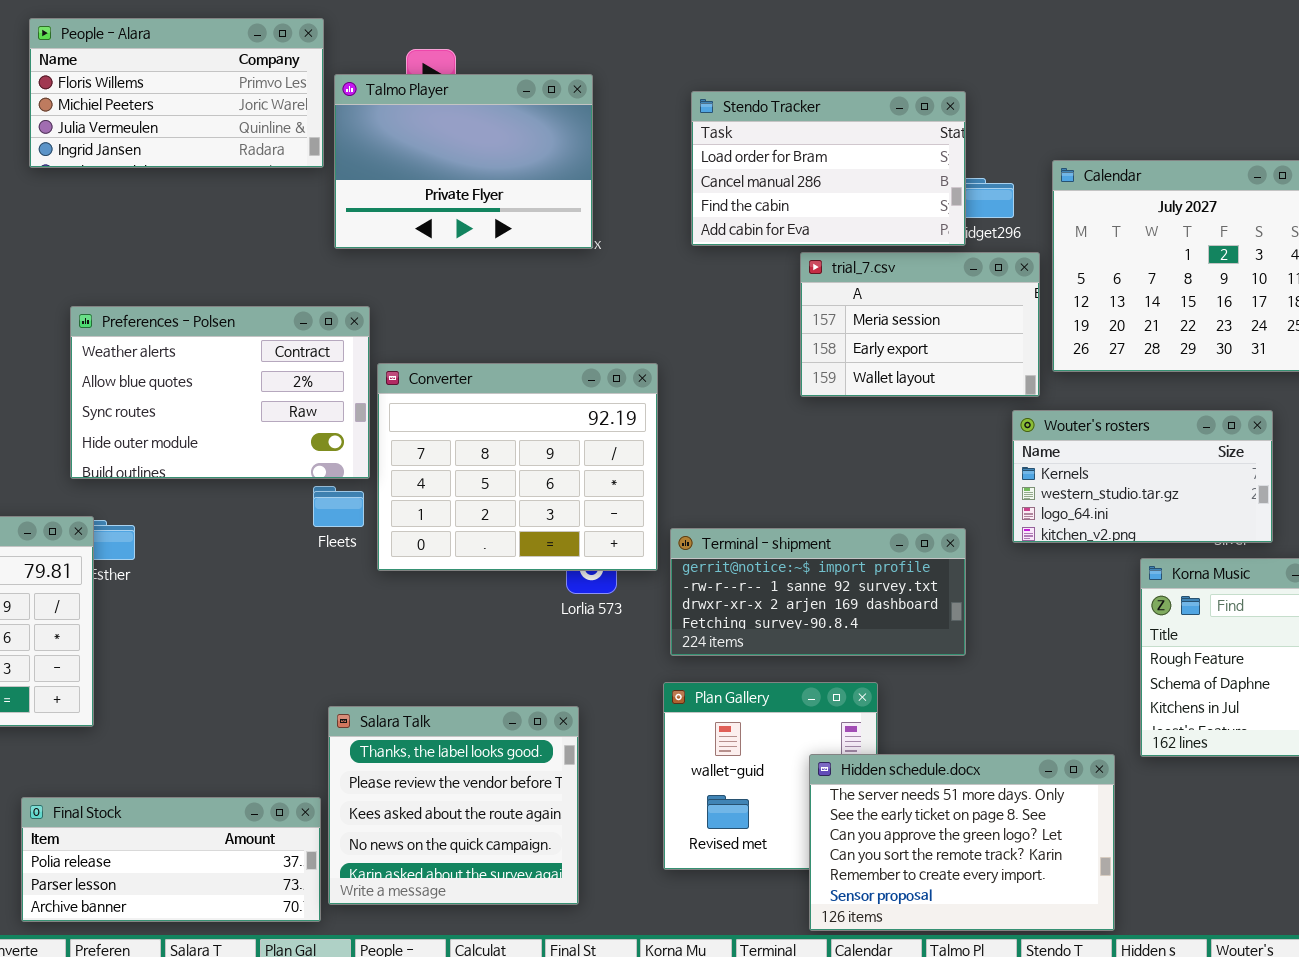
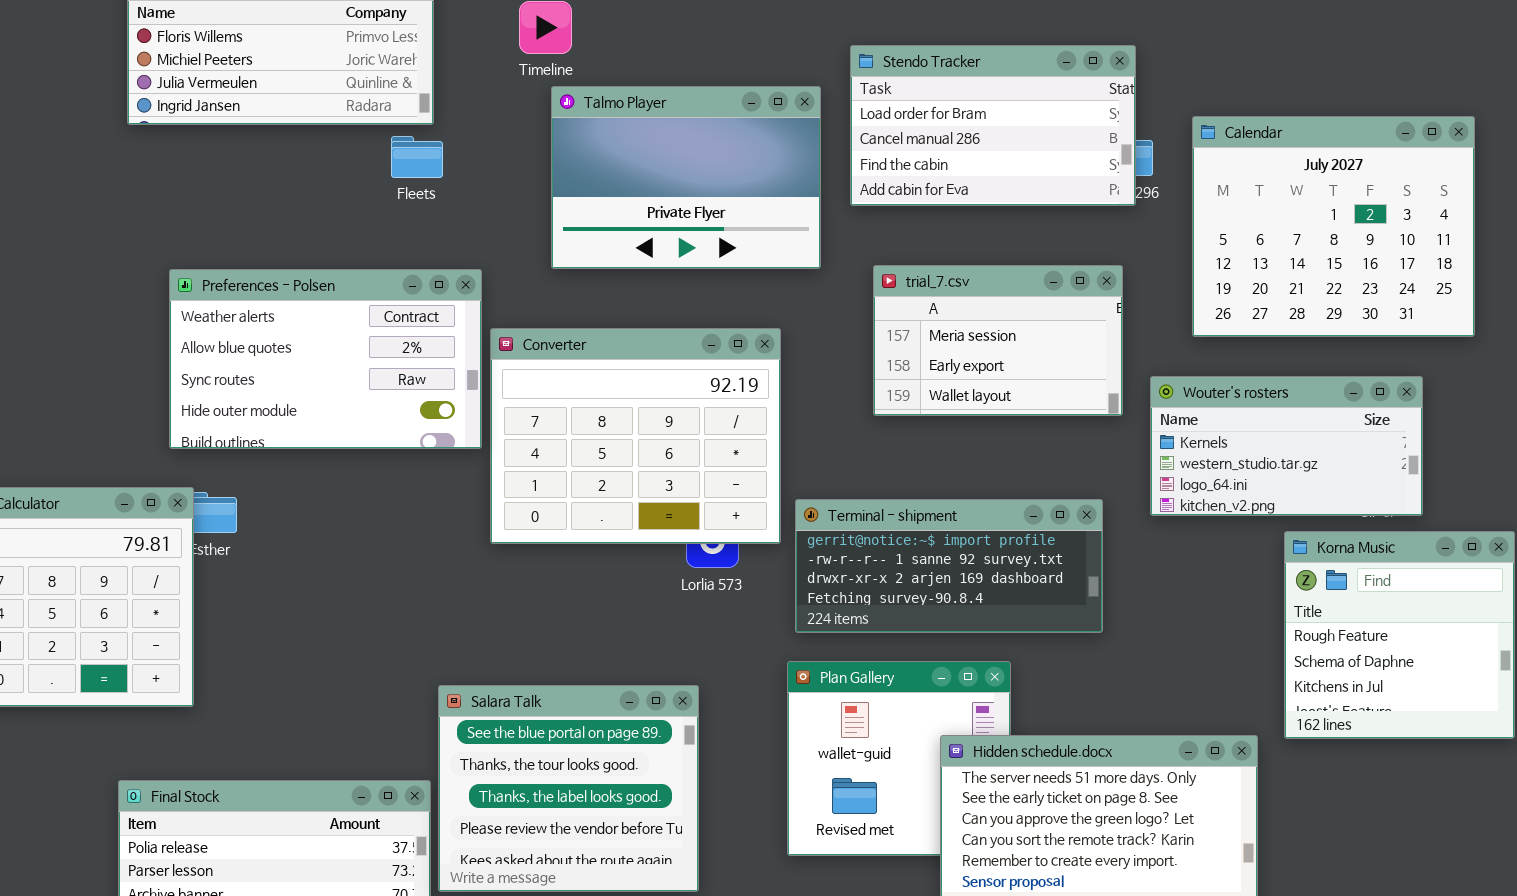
Talmo Player: [334,74,593,249] -> [551,86,821,269], moved
Stendo Tracker: [691,91,966,246] -> [850,45,1136,206], moved
trial_7.csv: [800,252,1040,397] -> [873,265,1123,416], moved
Fleets: [313,486,364,527] -> [391,136,443,178], moved
Salara Talk: [328,706,579,905] -> [438,685,699,892], scrolled up 2 rows

